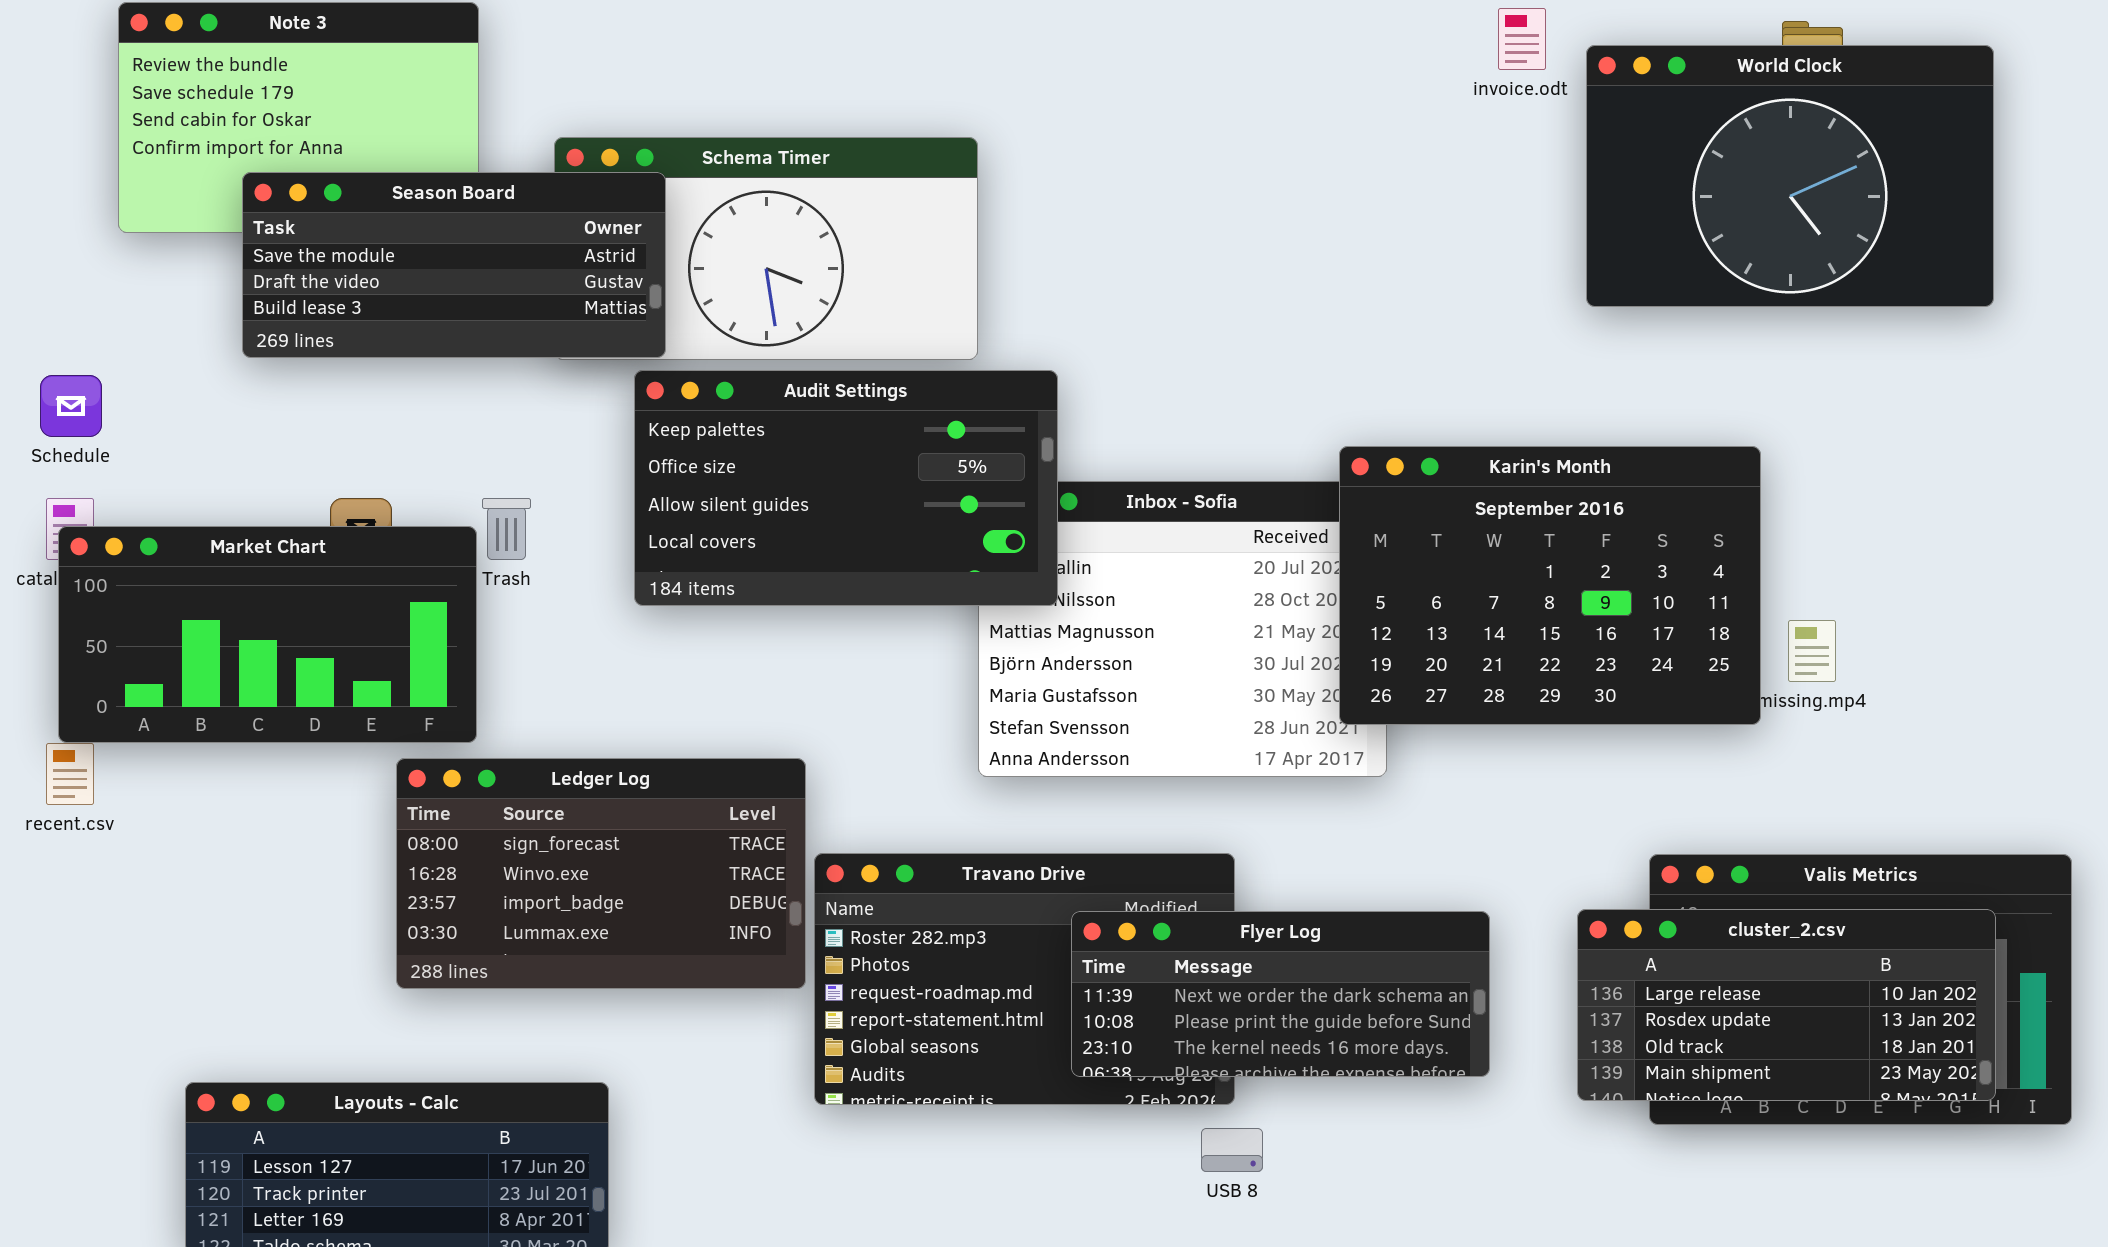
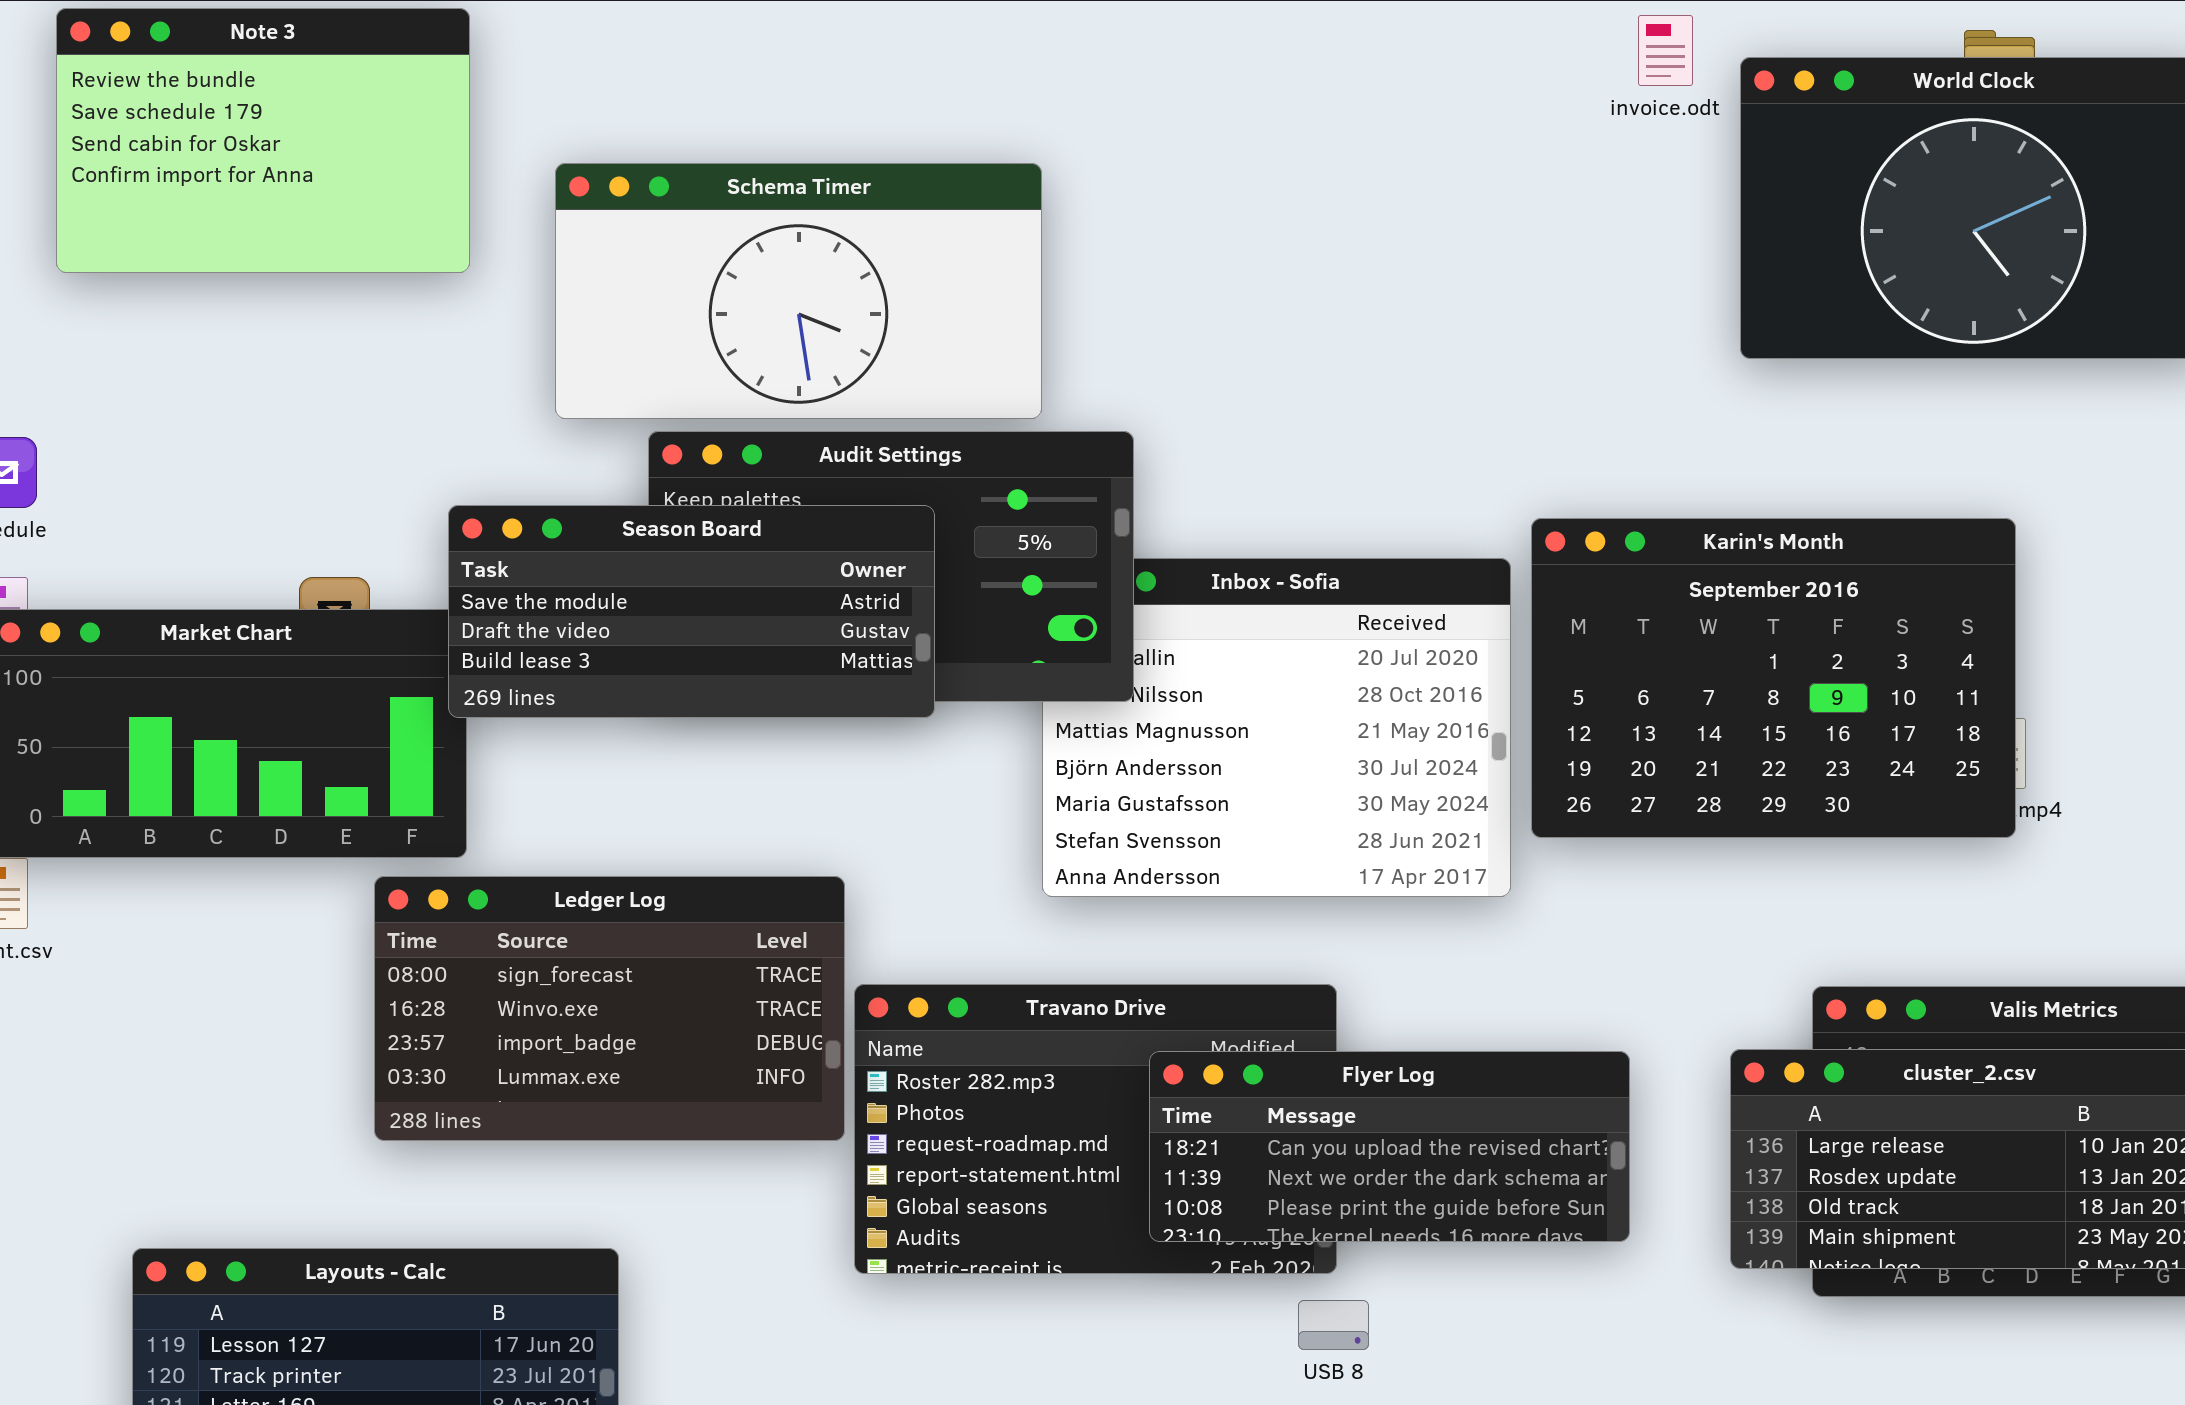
Season Board: [242,172,666,358] -> [448,505,935,718], moved
Karin's Month: [1339,446,1761,725] -> [1531,518,2016,838], moved
Flyer Log: [1071,911,1490,1077] -> [1149,1051,1630,1242], scrolled up 1 row

